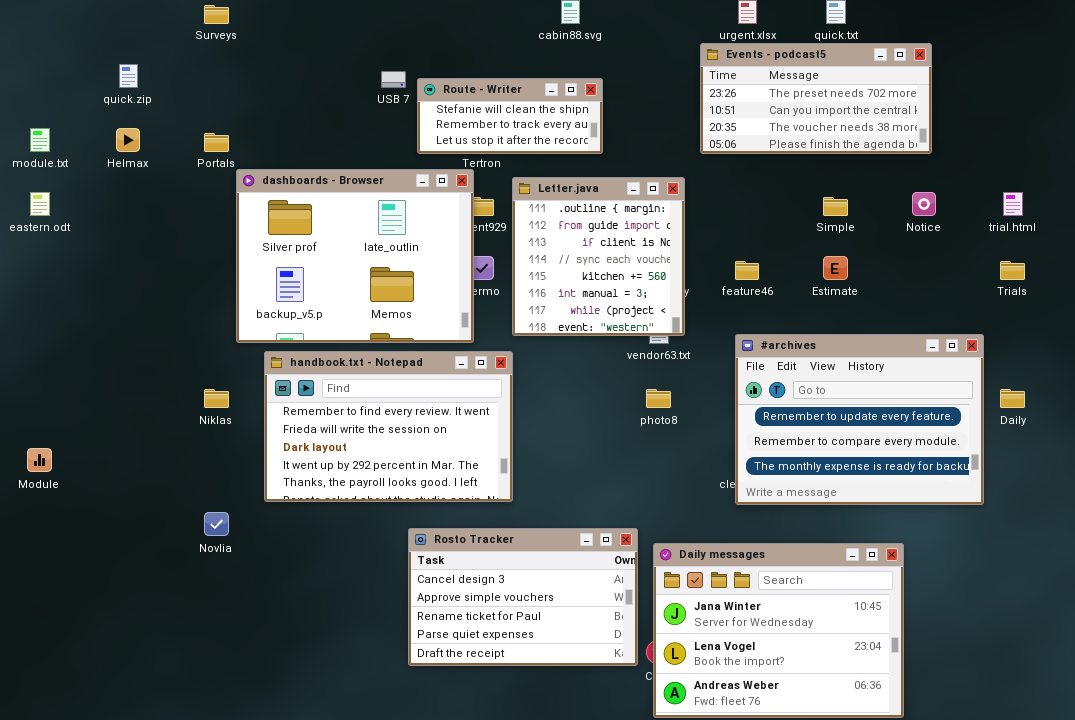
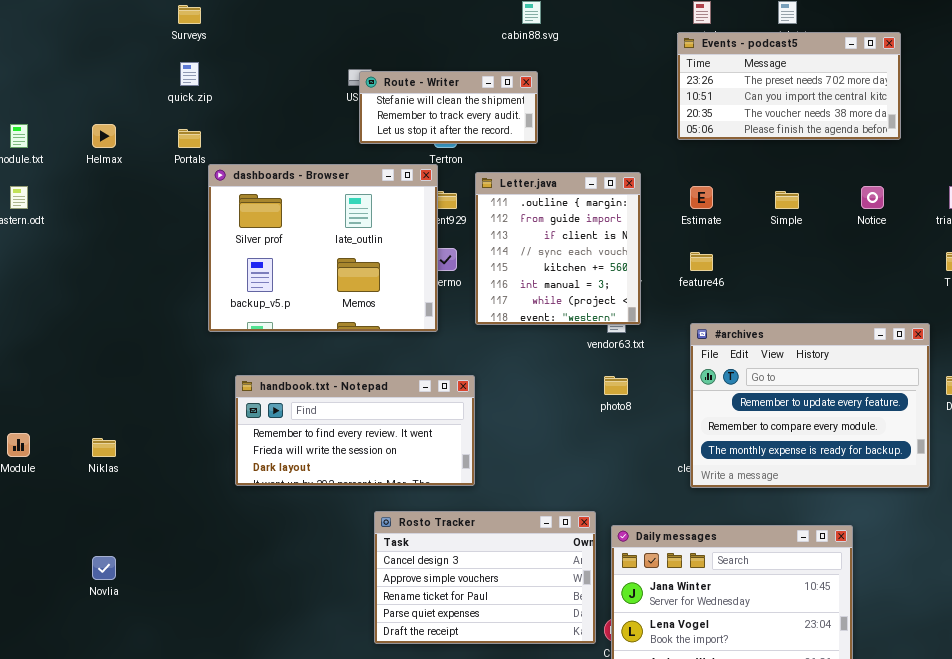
Events - podcast5: [700,43,932,154] -> [677,32,901,140], moved
quick.zip: [119,64,138,88] -> [180,62,199,86], moved
Route - Writer: [417,78,603,154] -> [359,71,538,144], moved
Estimate: [823,256,848,280] -> [690,186,713,209], moved
handbook.txt - Notepad: [264,351,513,502] -> [235,375,475,486], resized
Niklas: [204,389,229,408] -> [92,438,116,457], moved
Novlia: [204,512,229,536] -> [92,556,116,580], moved

